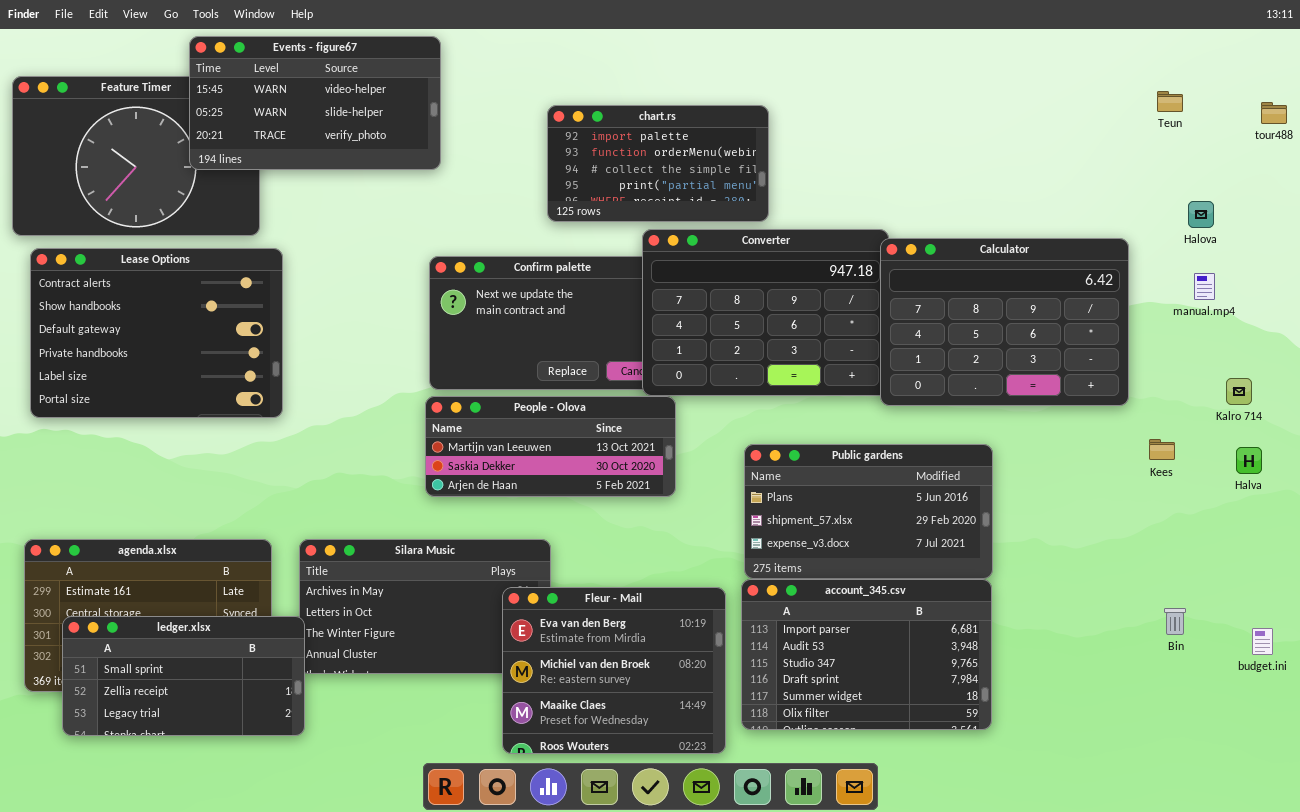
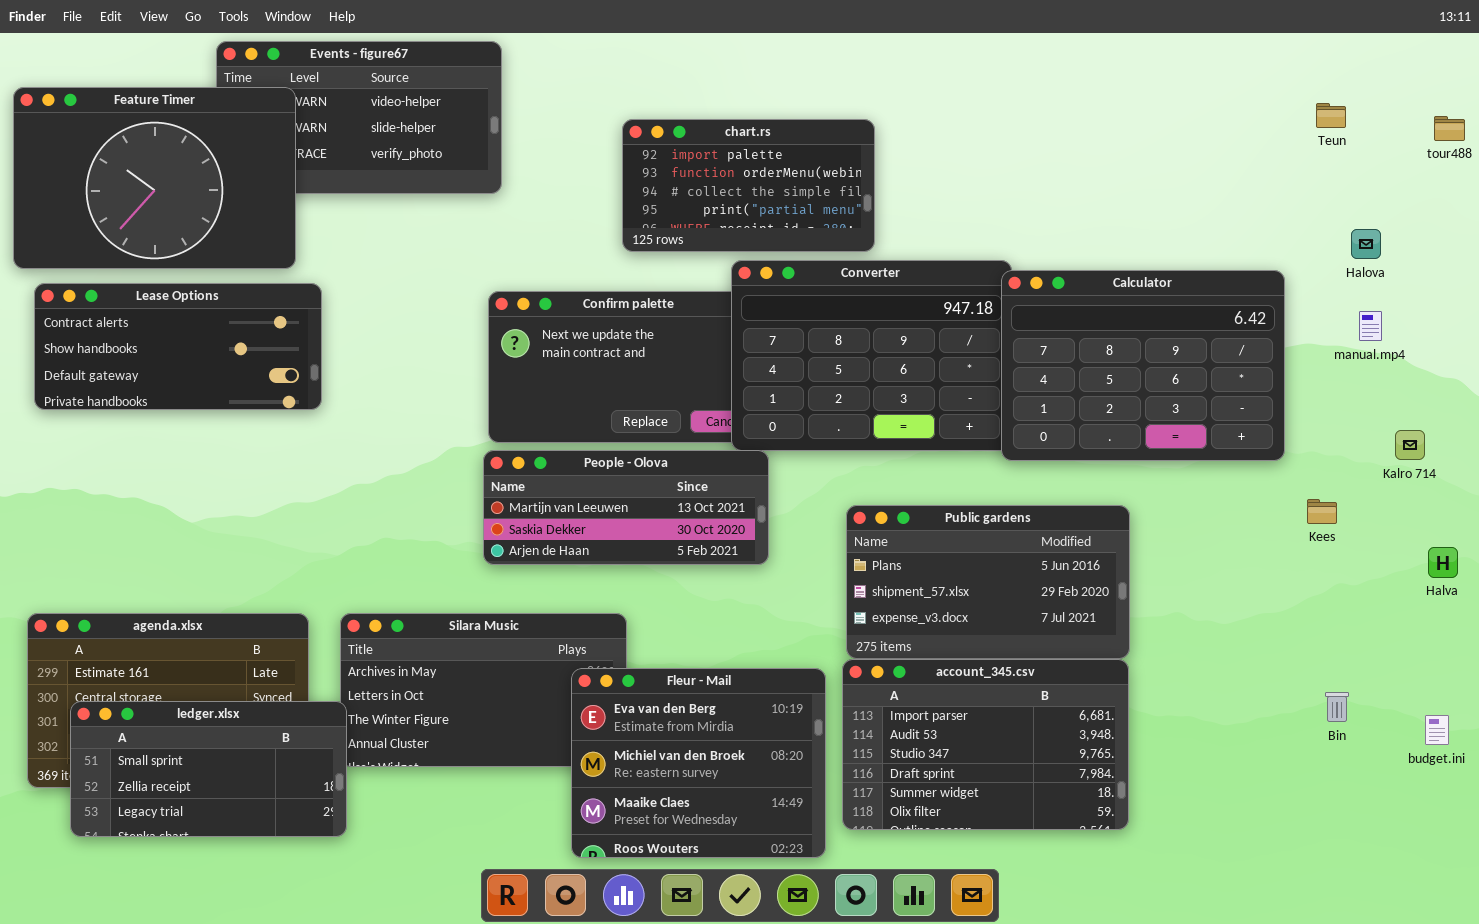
Feature Timer: [12,76,260,236] -> [13,87,296,269], raised
Lease Options: [30,248,283,418] -> [34,283,322,410], resized
Halva: [1236,447,1262,474] -> [1428,547,1458,578], moved

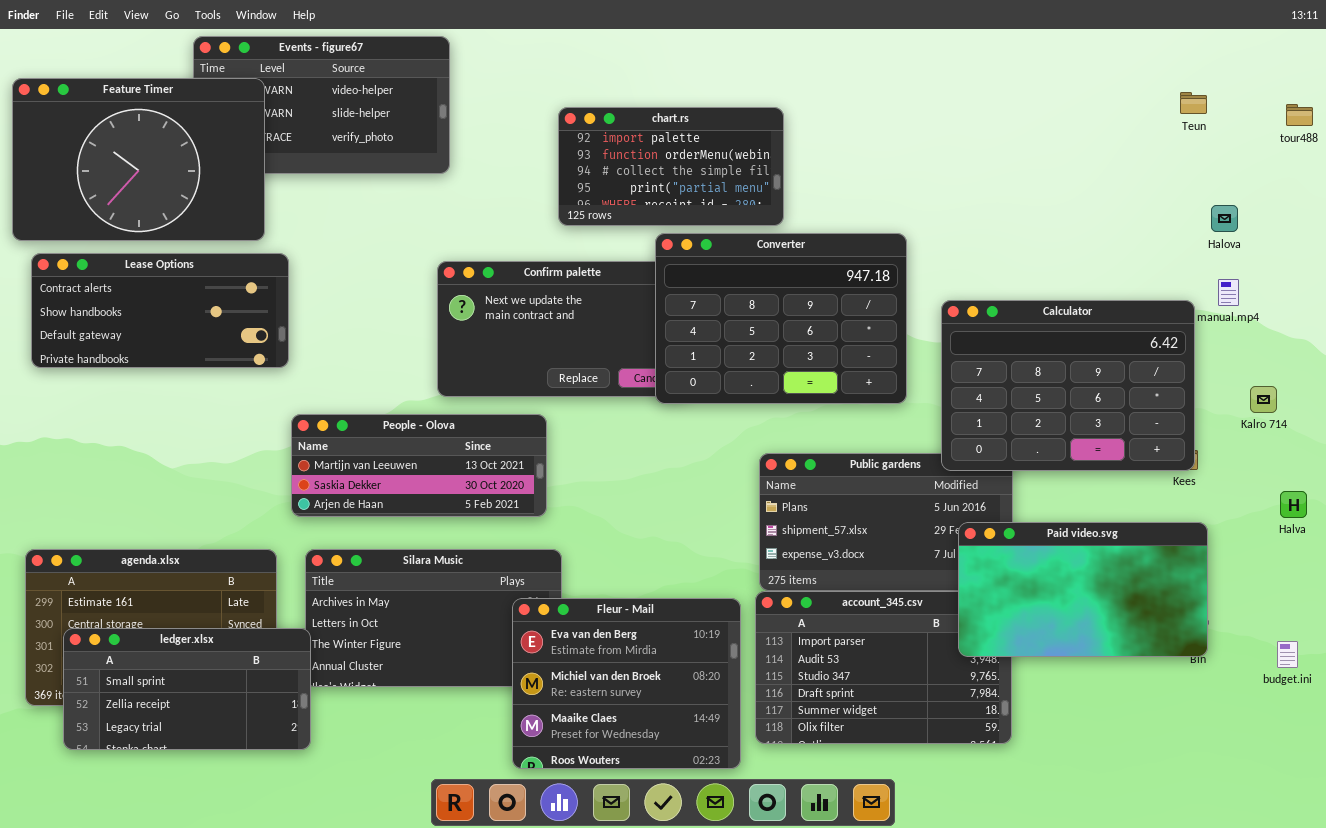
Calculator: [1001,270,1285,461] -> [941,300,1195,471], moved
People - Olova: [483,450,769,565] -> [291,414,547,517], moved
Paid video.svg: none -> [958,522,1208,657], opened

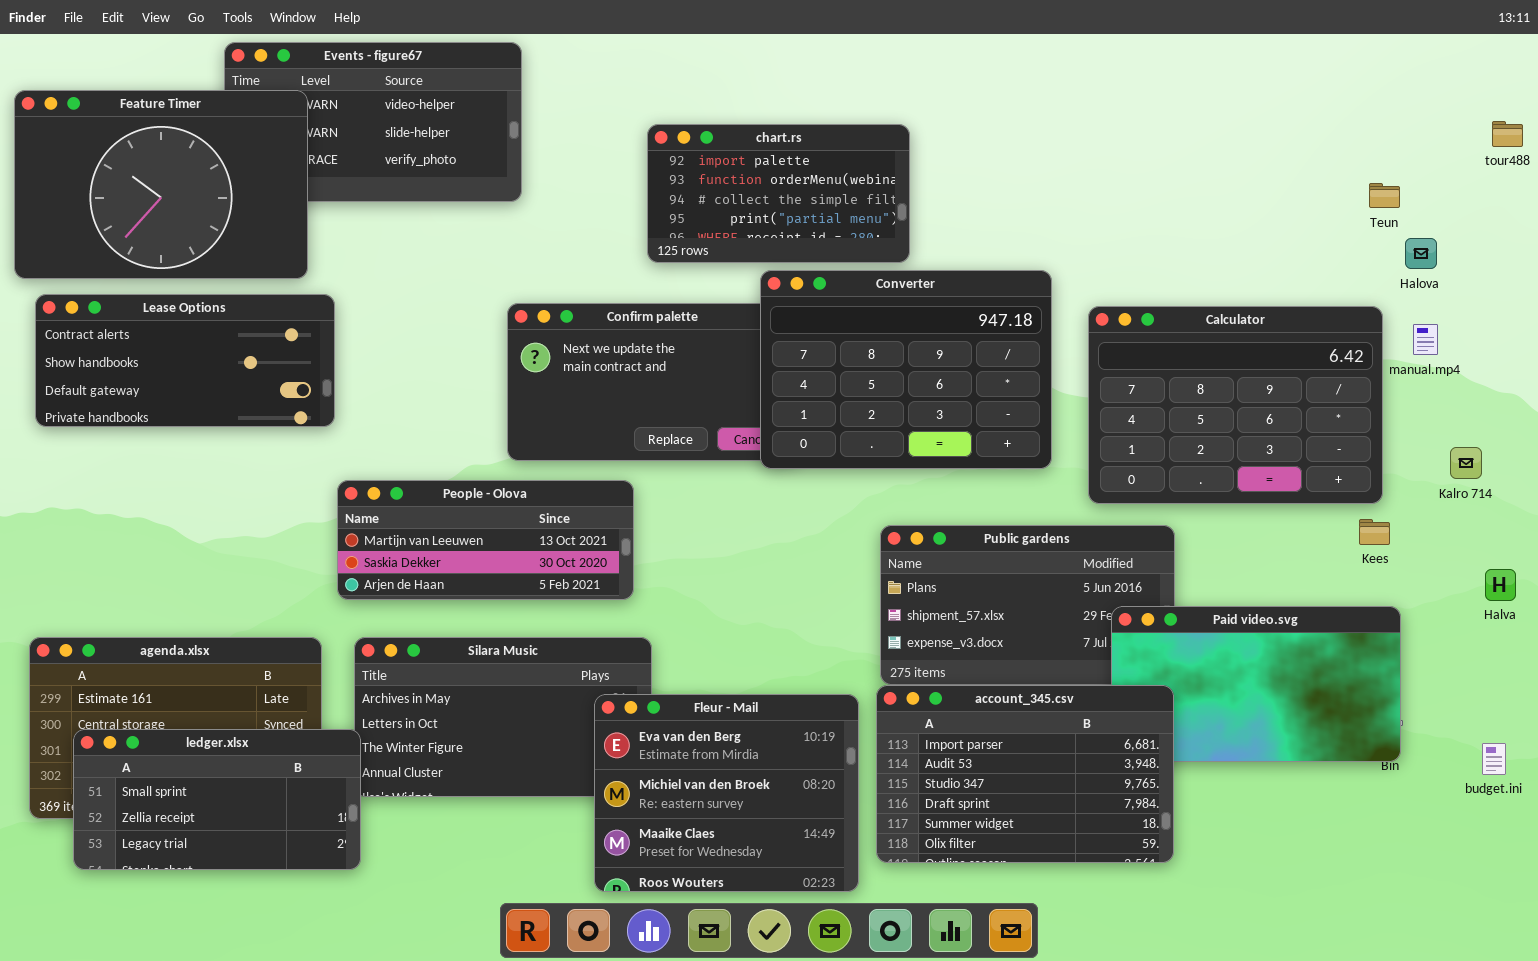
Teun: [1180,92,1207,114] -> [1369,183,1400,208], moved
Calculator: [941,300,1195,471] -> [1088,306,1383,504], moved
account_345.csv: [755,591,1012,744] -> [876,685,1174,863], raised

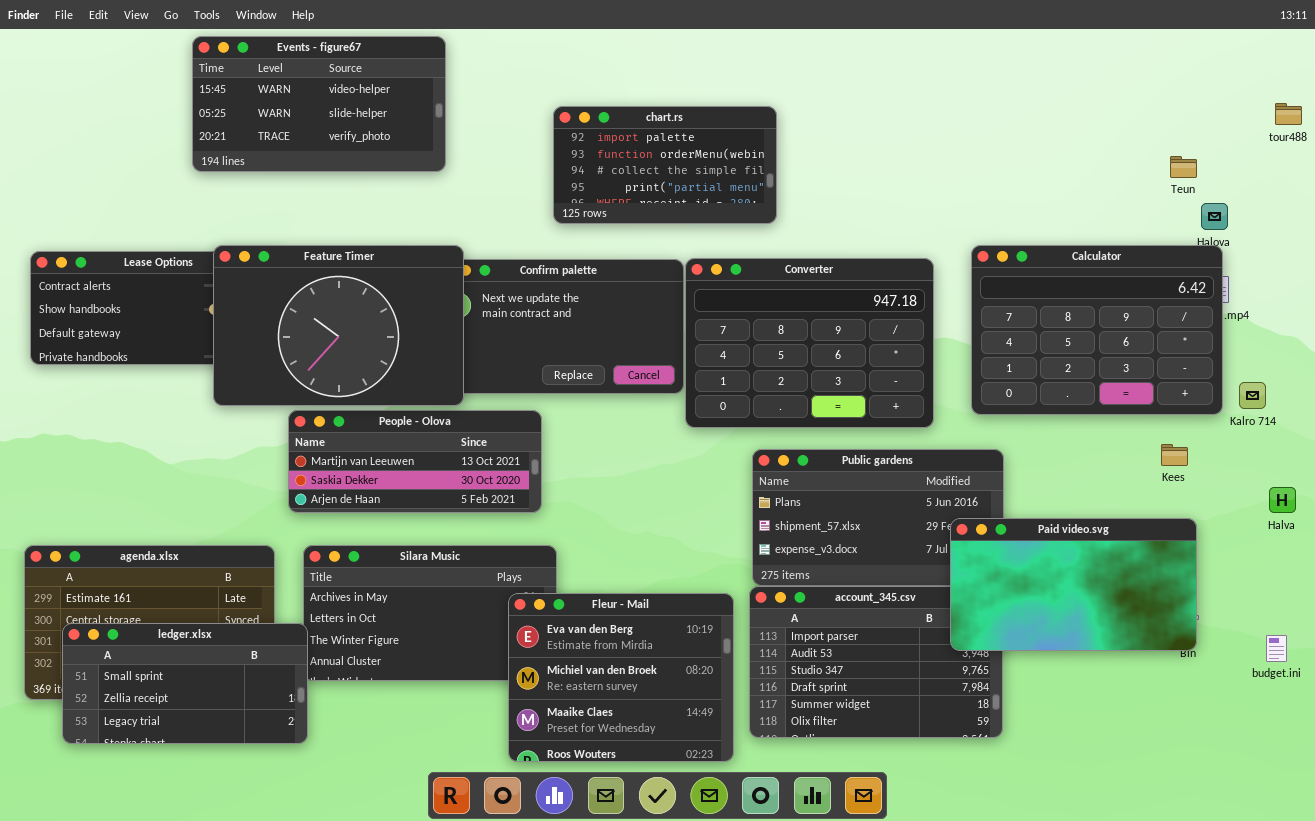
Feature Timer: [14,90,308,279] -> [213,245,464,406], moved
Converter: [760,270,1052,469] -> [685,258,934,428], moved
Calculator: [1088,306,1383,504] -> [971,245,1223,415], moved
Paid video.svg: [1111,606,1401,762] -> [950,518,1197,651], raised

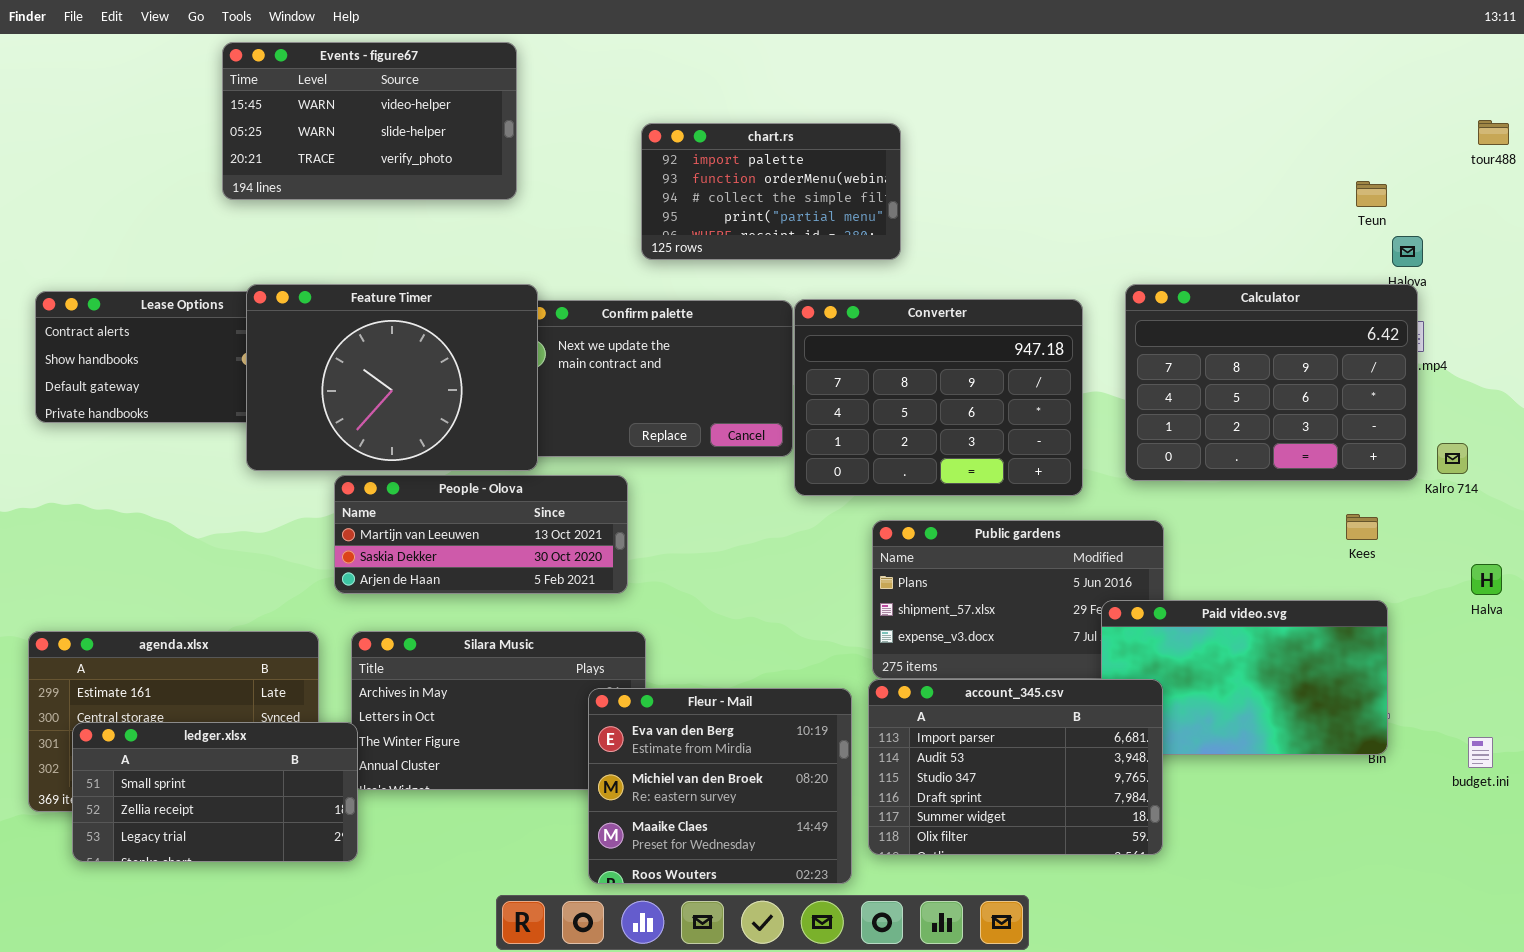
account_345.csv: [749,586,1003,738] -> [868,679,1163,855], raised

